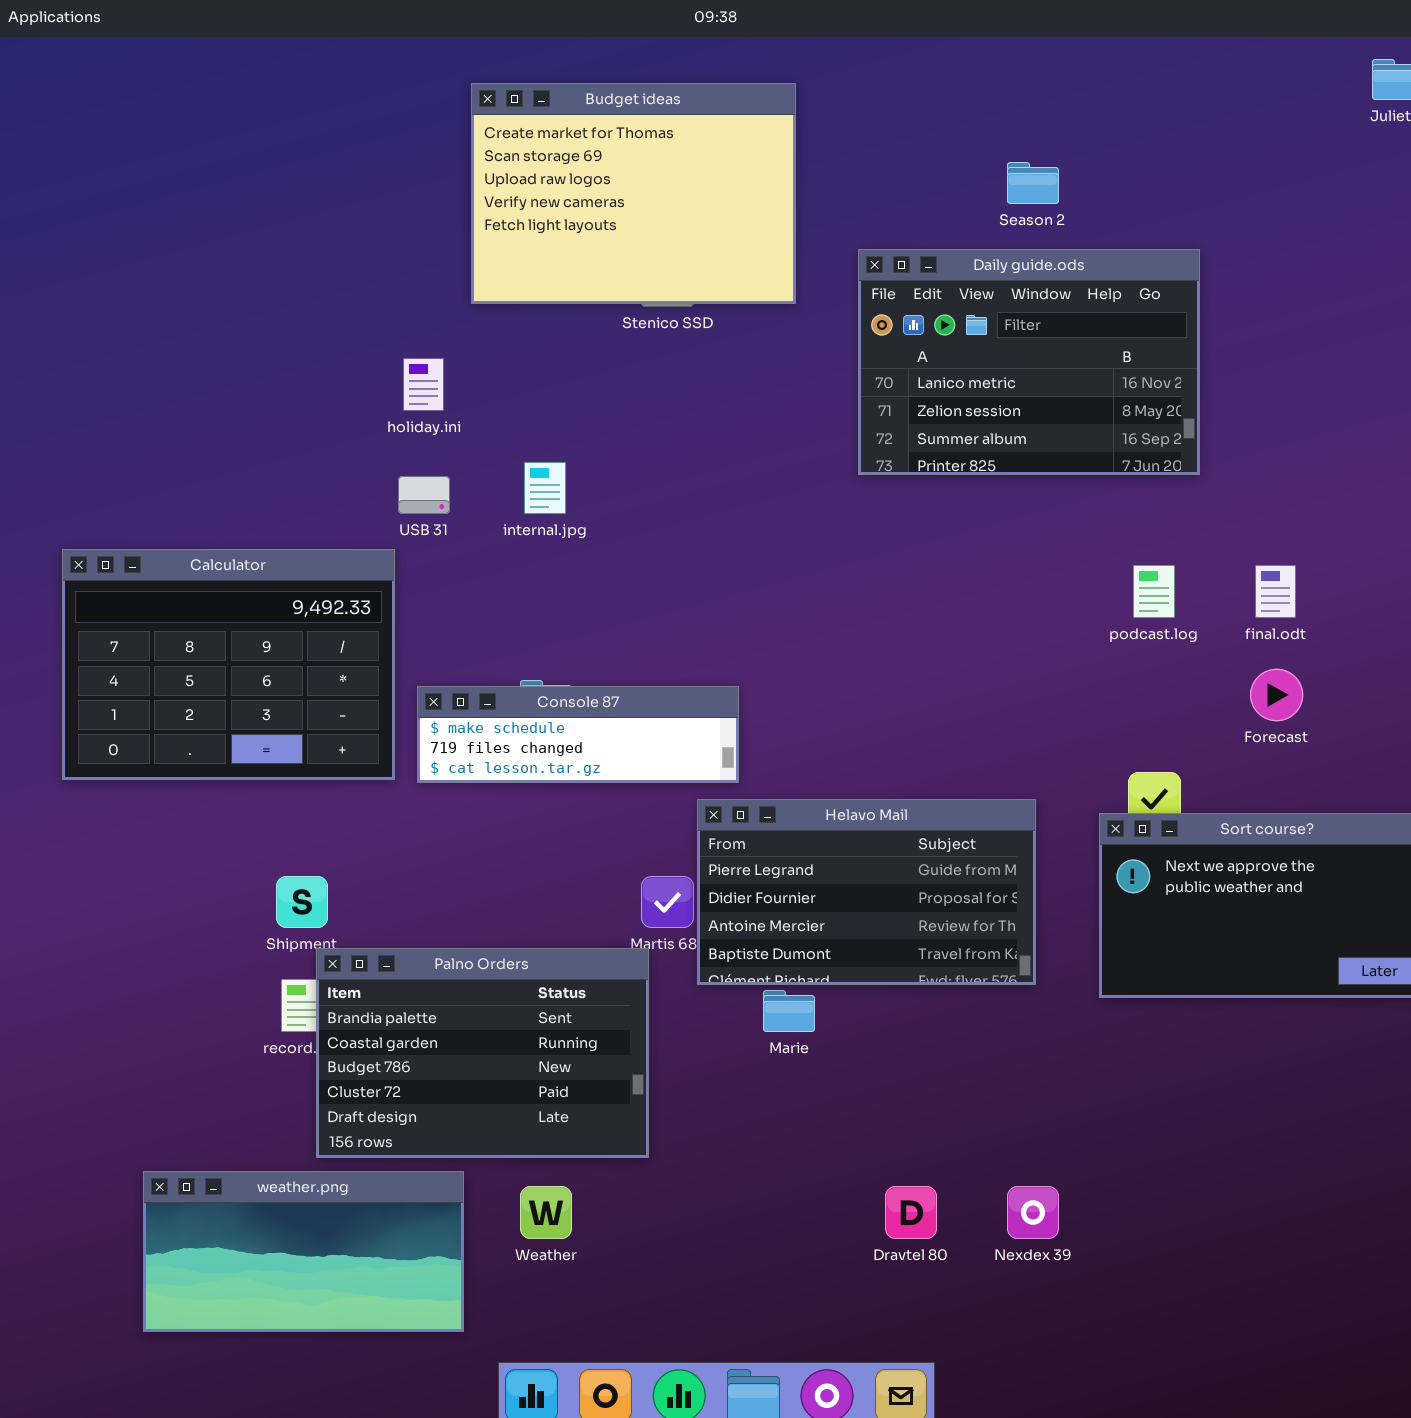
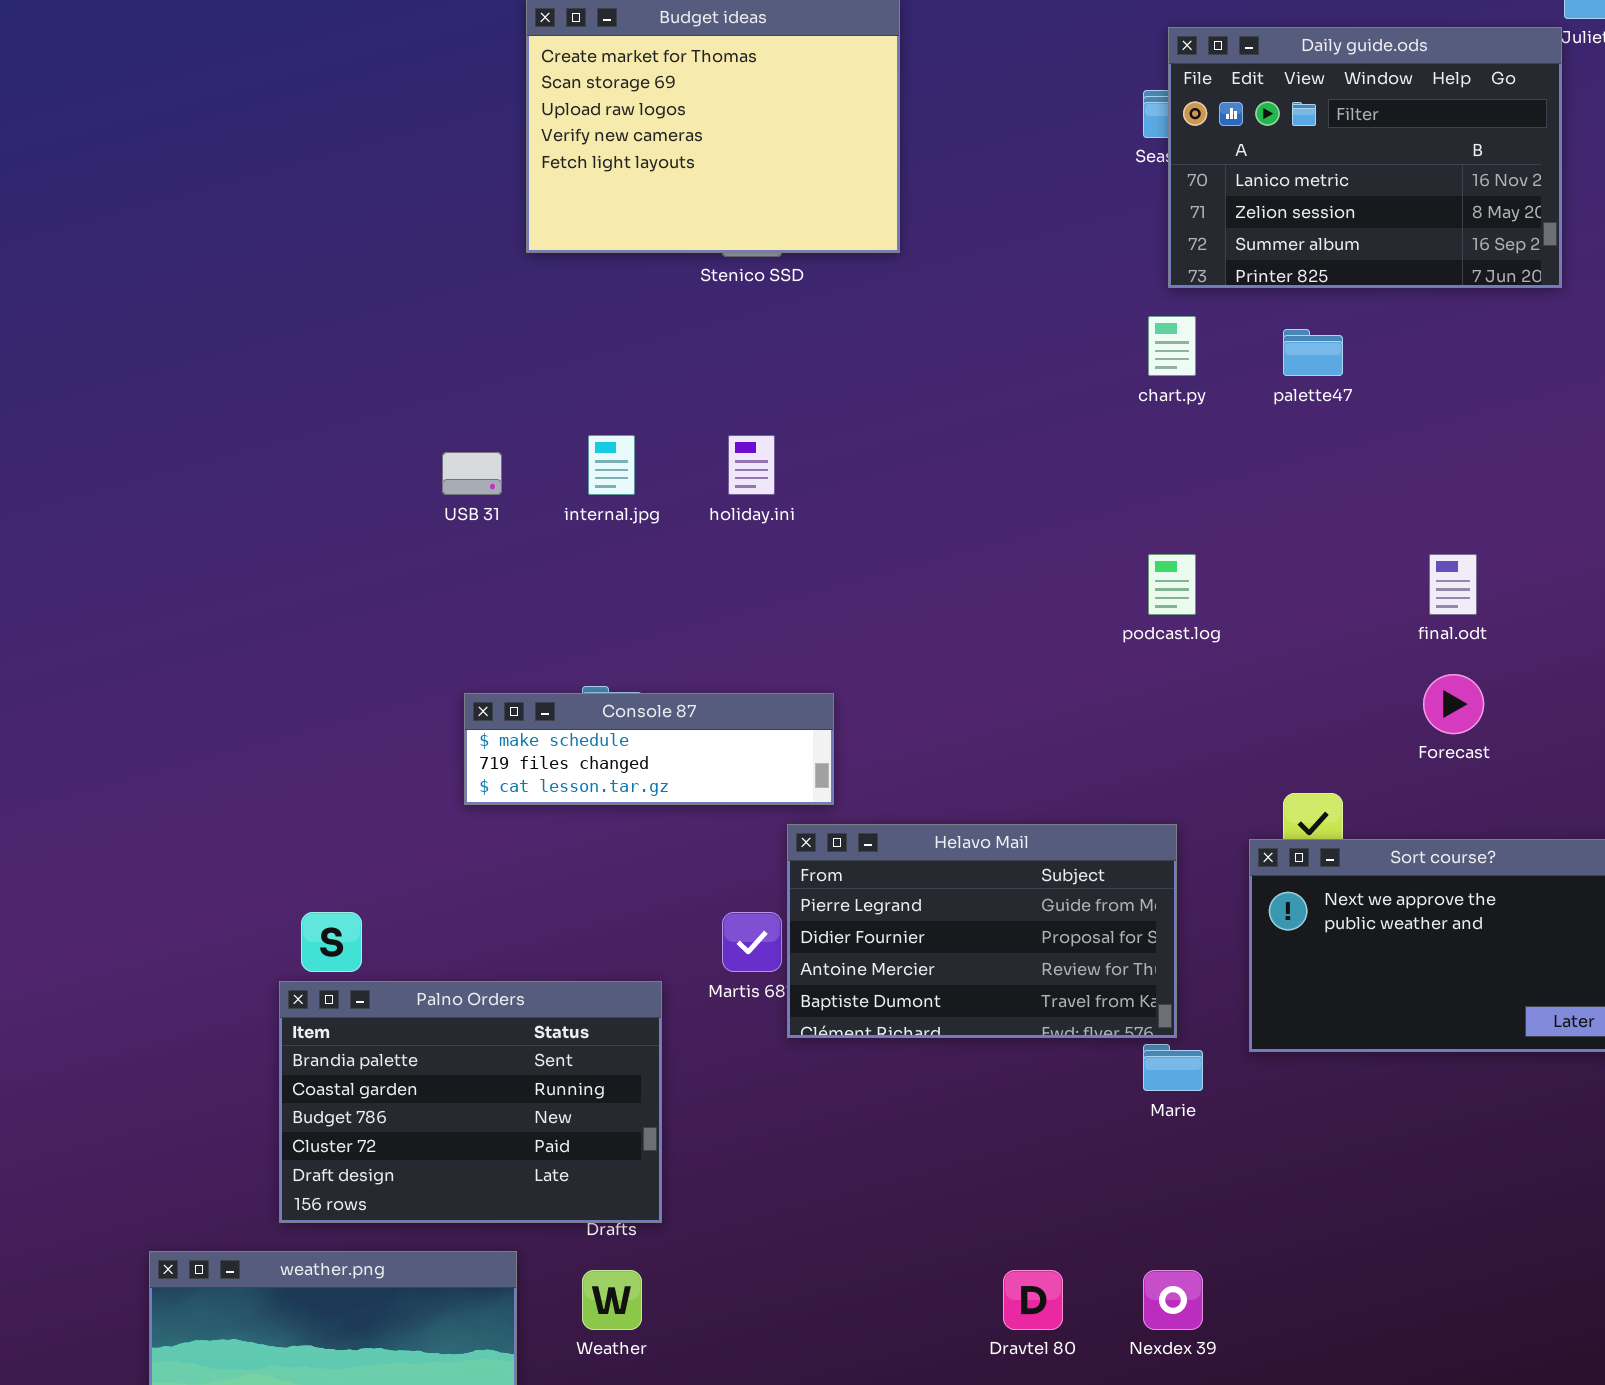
Daily guide.ods: [858,249,1200,475] -> [1168,27,1562,288], moved
holiday.ini: [403,358,444,411] -> [728,435,775,495], moved
Calculator: [62,549,395,780] -> none, closed
podcast.log: [1133,565,1175,618] -> [1148,554,1196,615], moved
Palno Orders: [316,948,649,1158] -> [279,981,662,1223], moved
Marie: [763,990,815,1032] -> [1143,1044,1203,1091], moved

